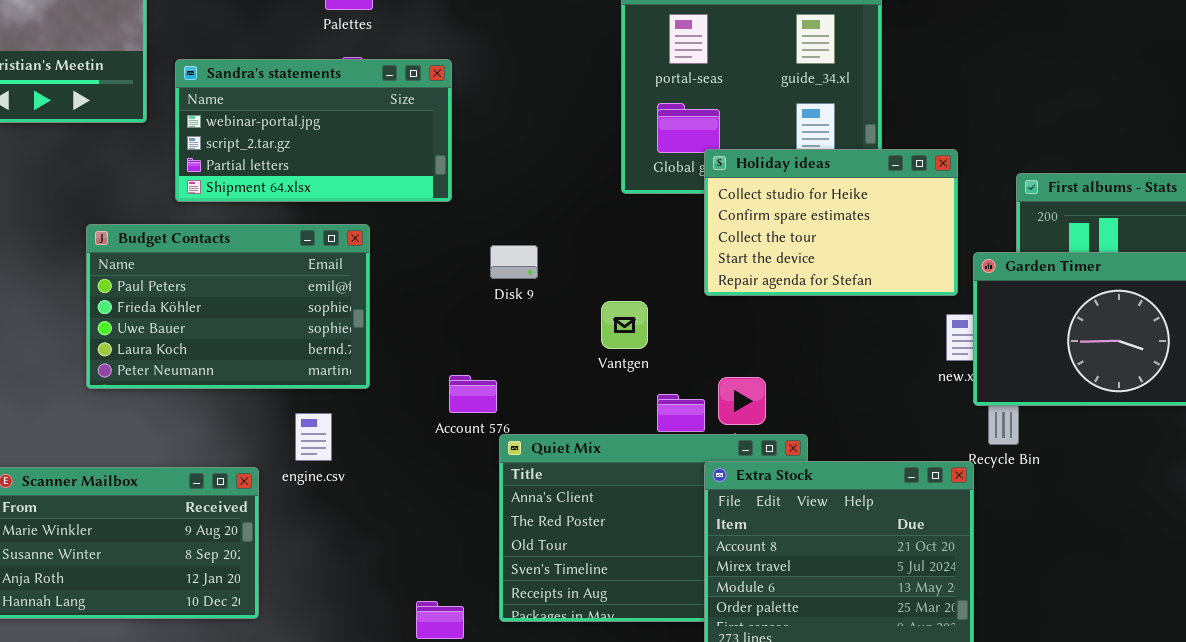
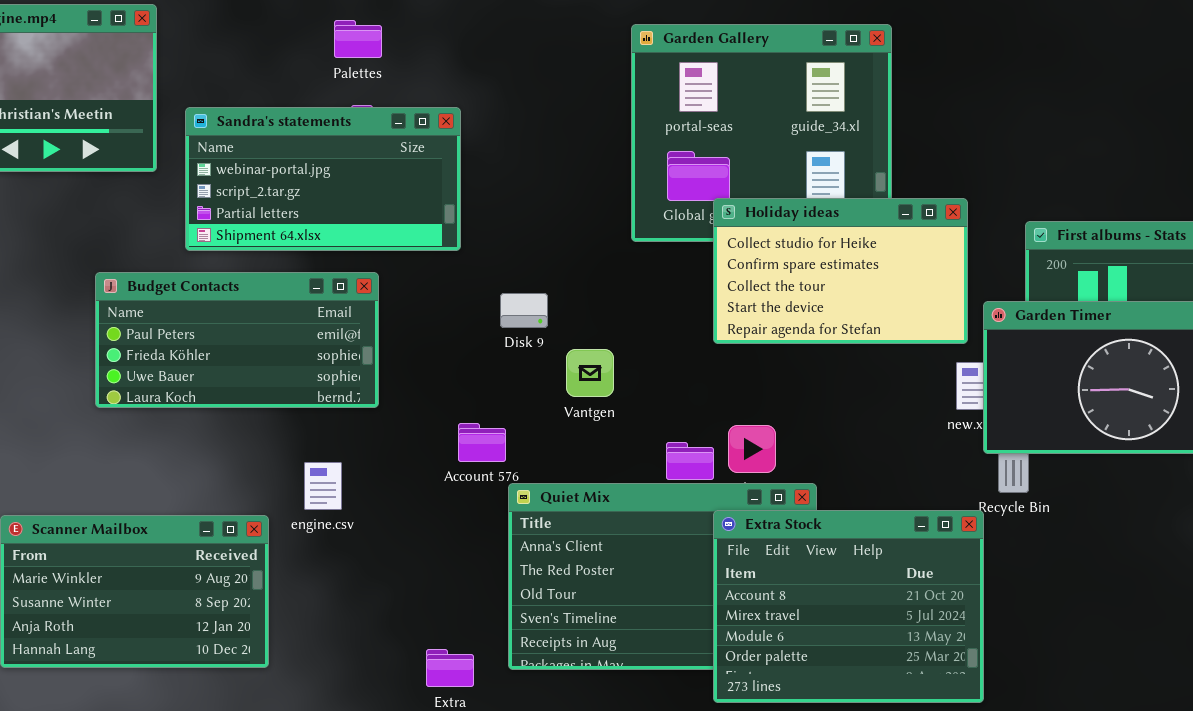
Budget Contacts: [86,224,370,389] -> [95,272,379,408], resized
Vantgen: [601,301,648,349] -> [566,349,614,397], moved

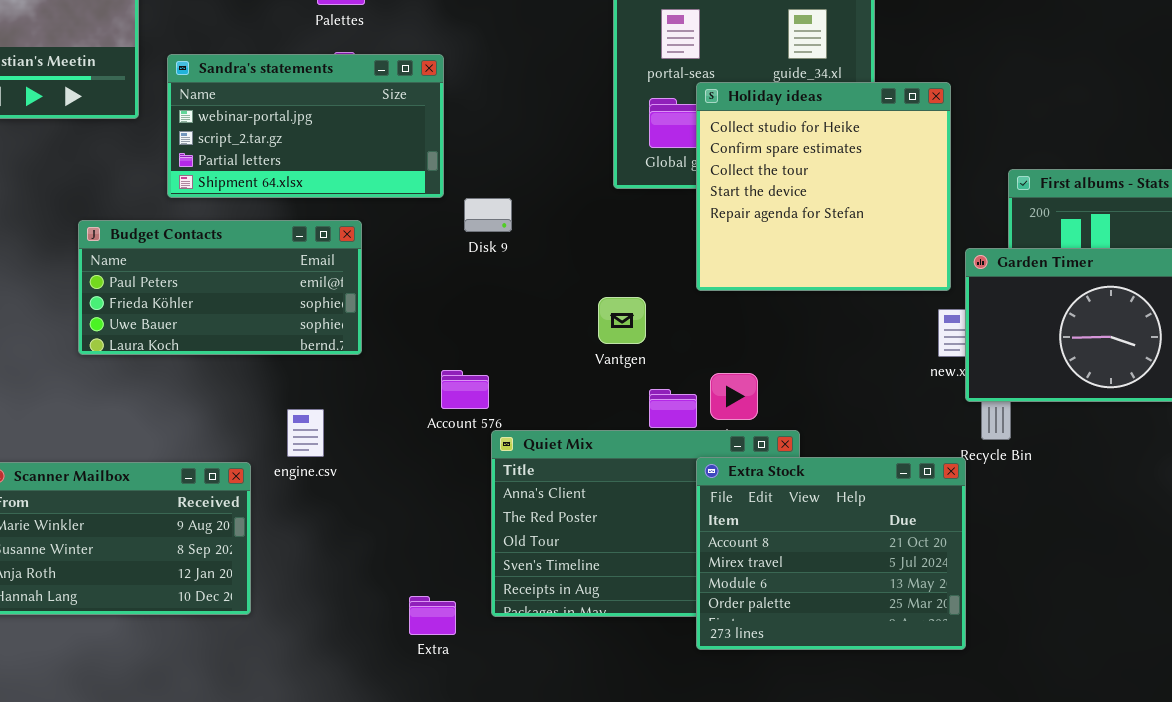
Holiday ideas: [713,198,968,344] -> [696,82,951,291], resized
Disk 9: [500,293,548,328] -> [464,198,512,232], moved
Vantgen: [566,349,614,397] -> [598,297,646,344], moved

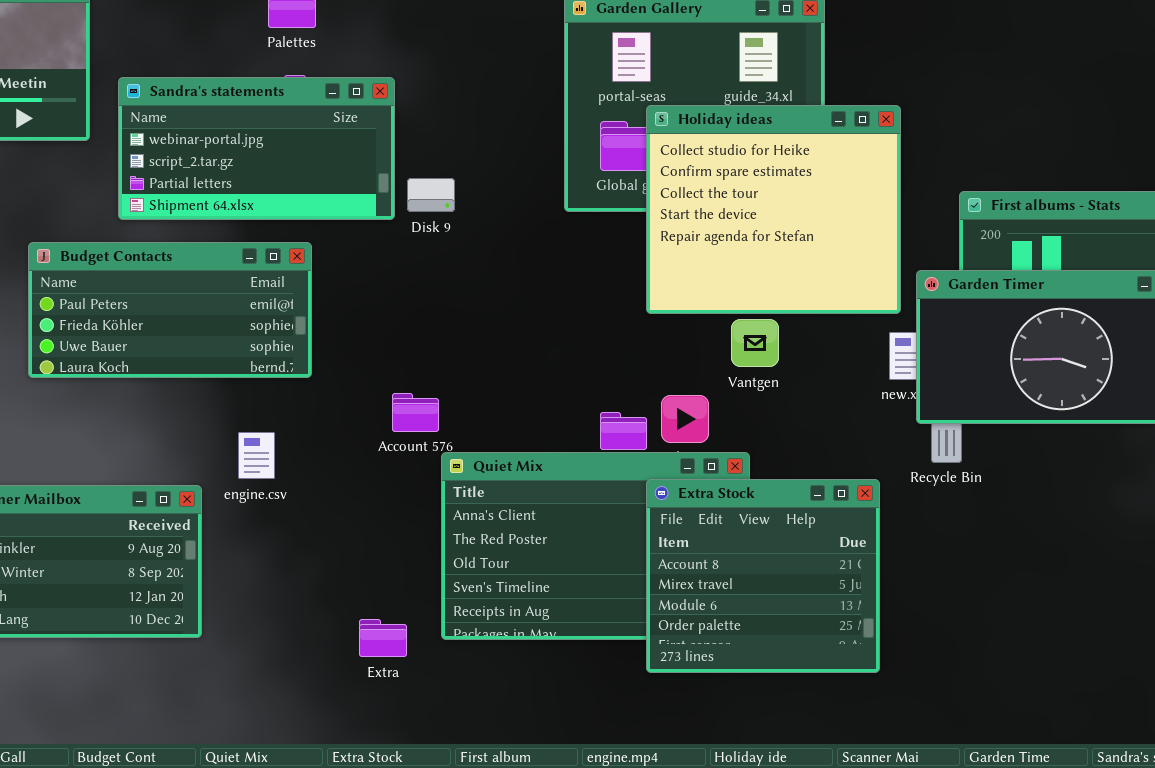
Disk 9: [464,198,512,232] -> [407,178,455,212], moved
Vantgen: [598,297,646,344] -> [731,319,779,367], moved
Extra Stock: [696,457,966,650] -> [646,479,880,673], resized

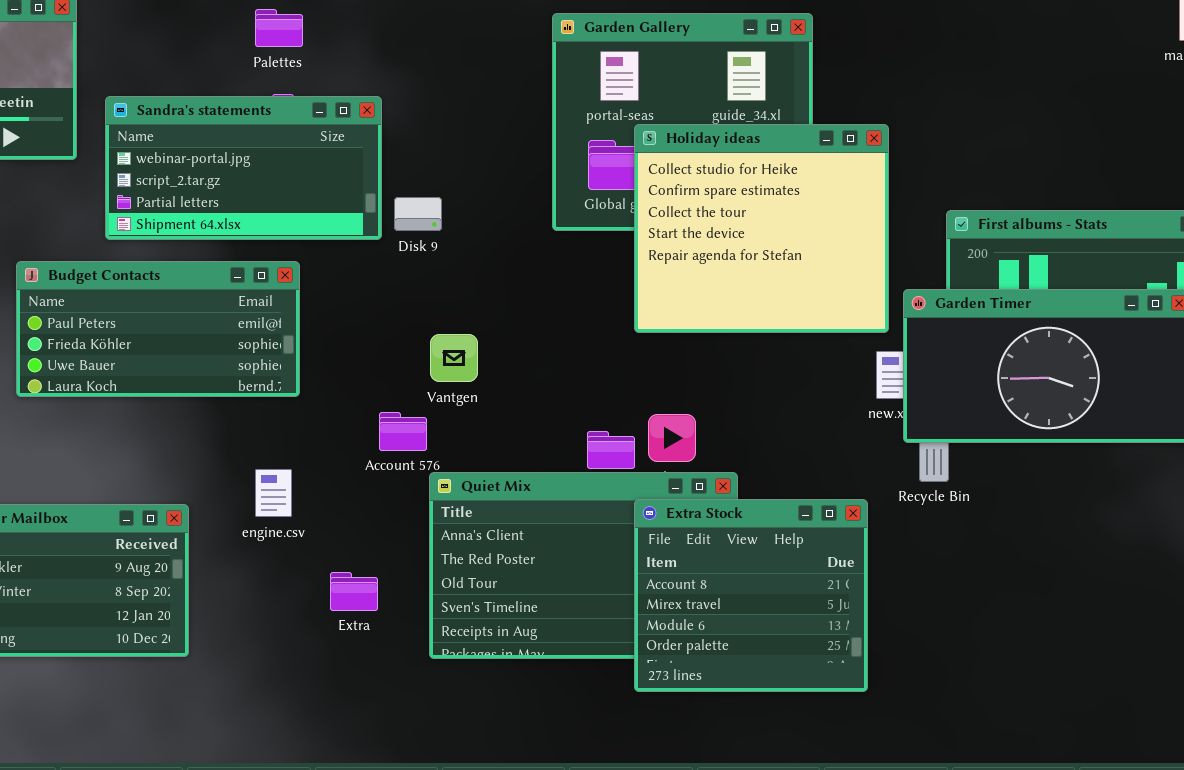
Vantgen: [731,319,779,367] -> [430,334,478,382], moved
engine.csv: [238,432,275,479] -> [255,469,292,517], moved
Extra: [359,619,407,657] -> [330,572,378,611], moved

